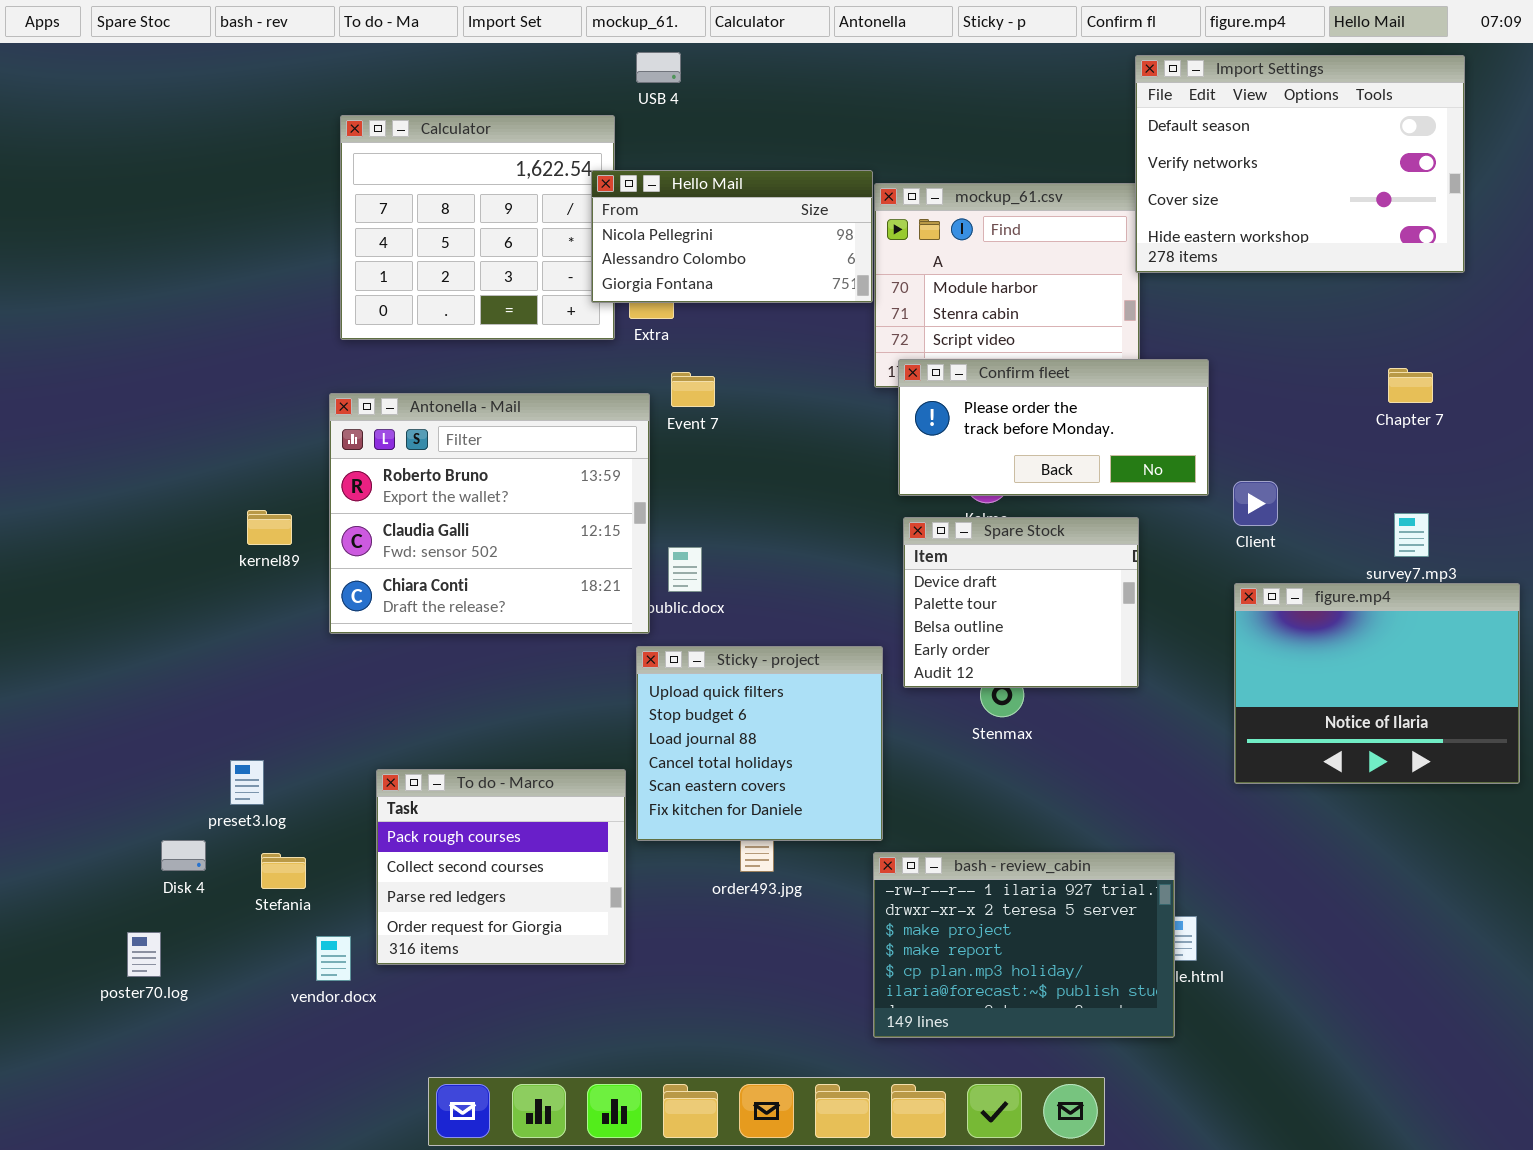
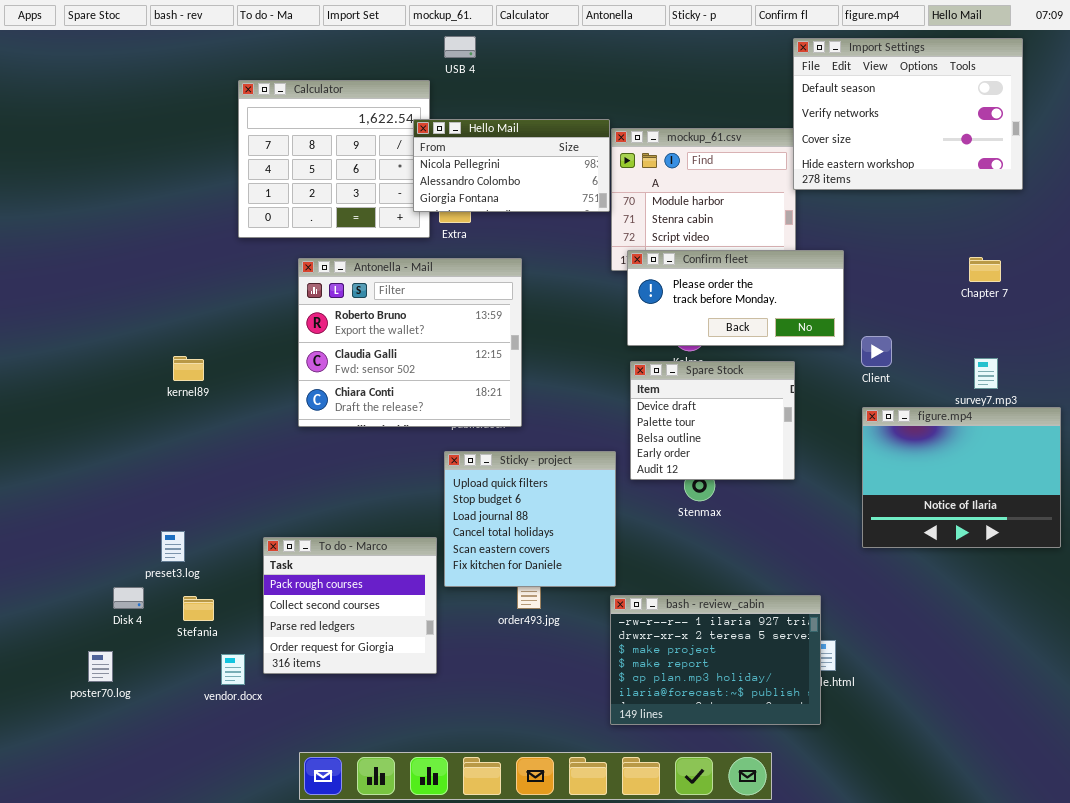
Antonella - Mail: [329,393,650,634] -> [298,258,522,427], moved

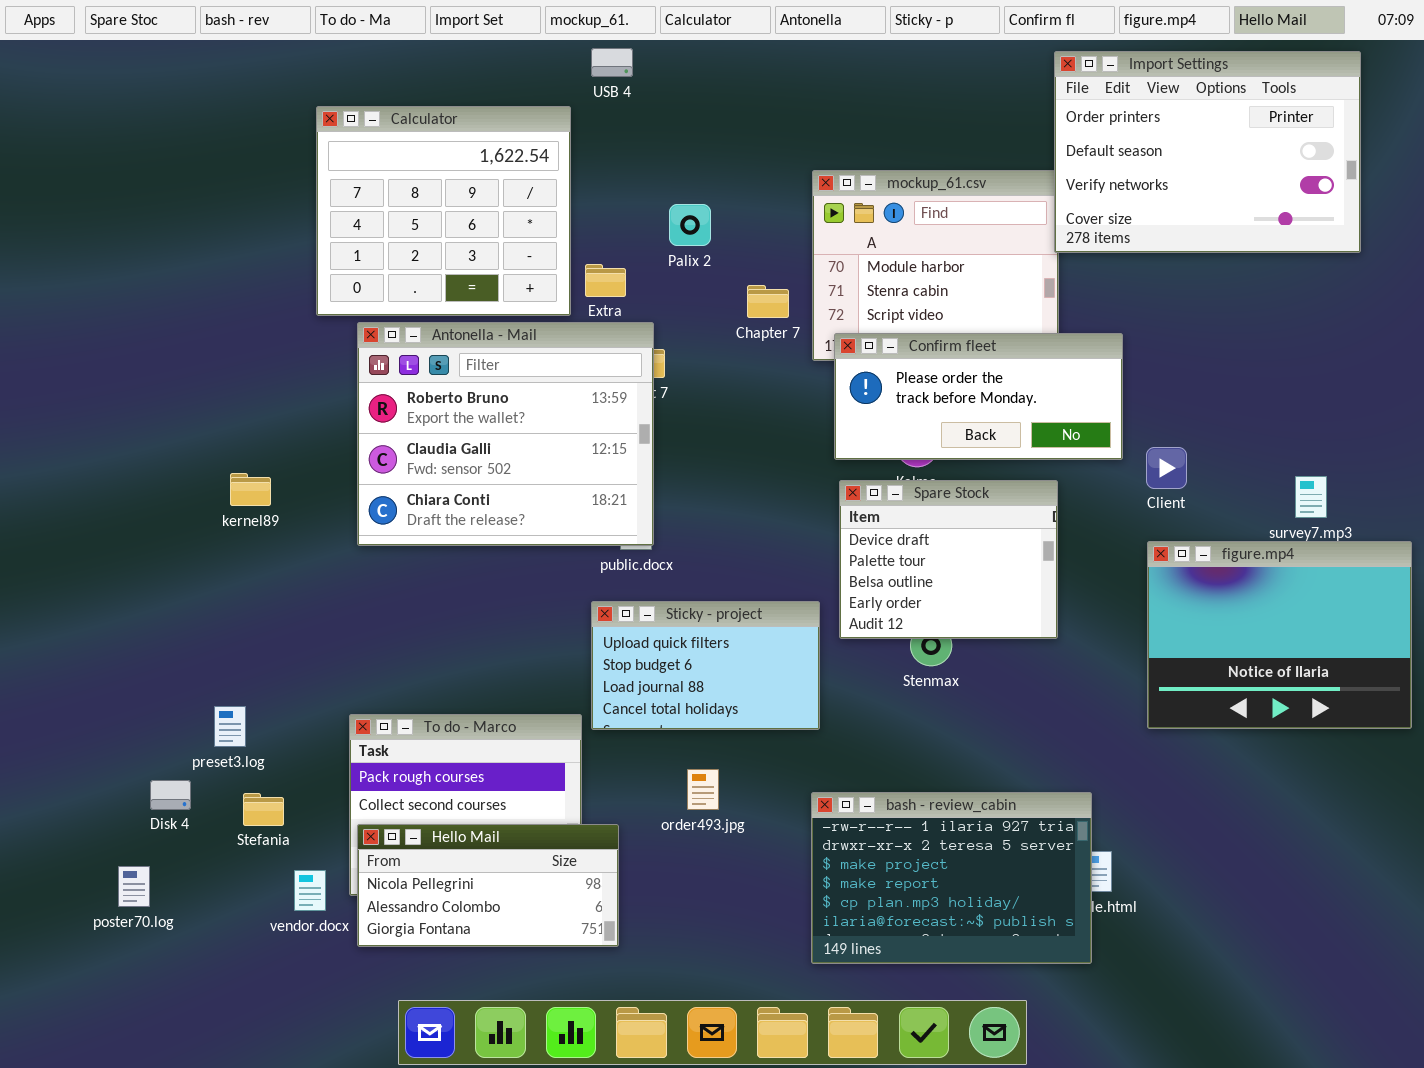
Import Settings: [793,38,1023,190] -> [1054,51,1361,253], scrolled up 1 row
Hello Mail: [413,119,610,212] -> [357,824,619,947], moved
Chapter 7: [969,257,1001,282] -> [747,285,789,318], moved
Antonella - Mail: [298,258,522,427] -> [357,322,654,546], moved
Sticky - project: [444,451,616,587] -> [591,601,820,730], resized

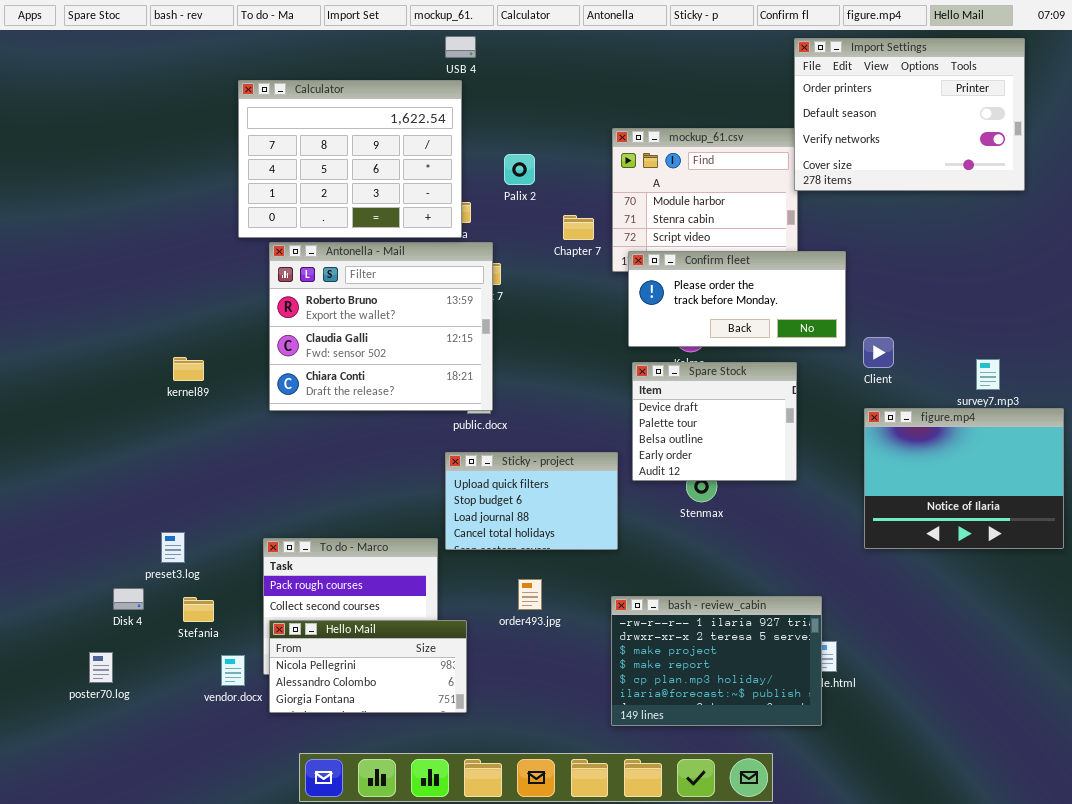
Calculator: [316,106,571,316] -> [238,80,462,238], resized

